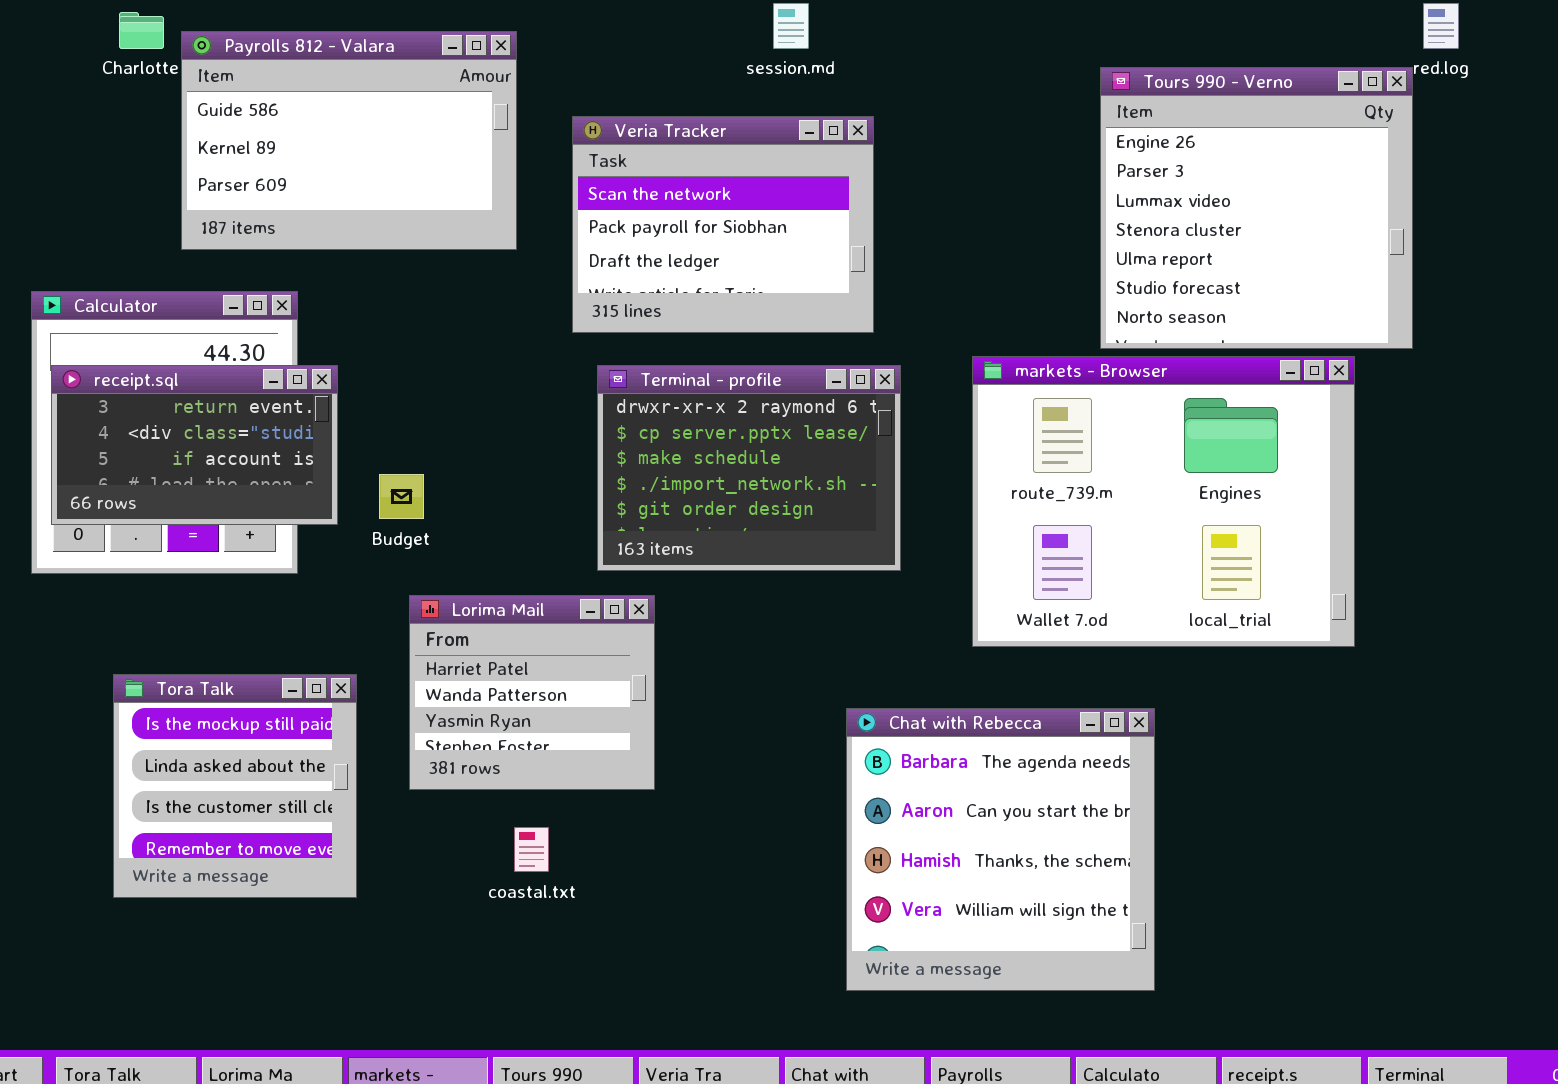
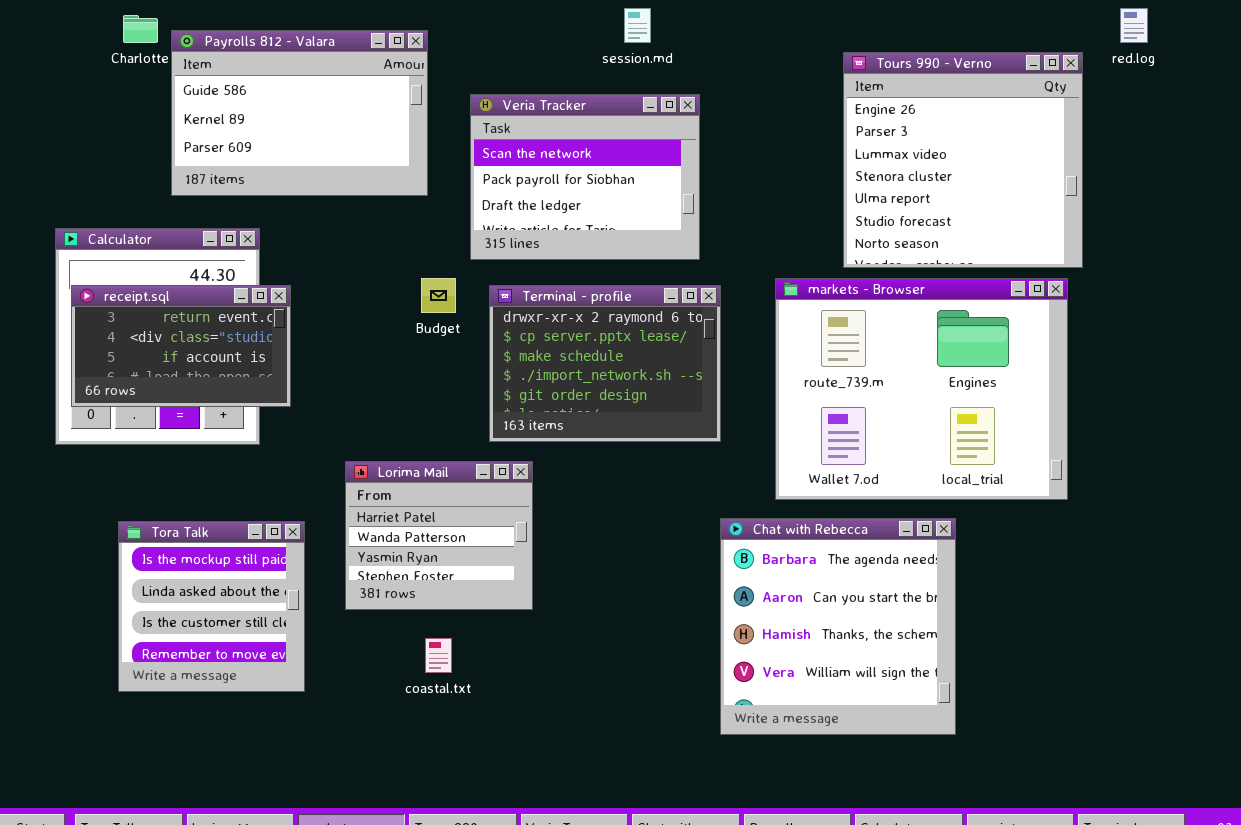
Tours 990 - Verno: [1100,67,1413,349] -> [843,52,1083,268], moved
Budget: [379,474,424,519] -> [421,278,456,313], moved
Chat with Rebecca: [846,708,1155,991] -> [720,518,956,735], moved

